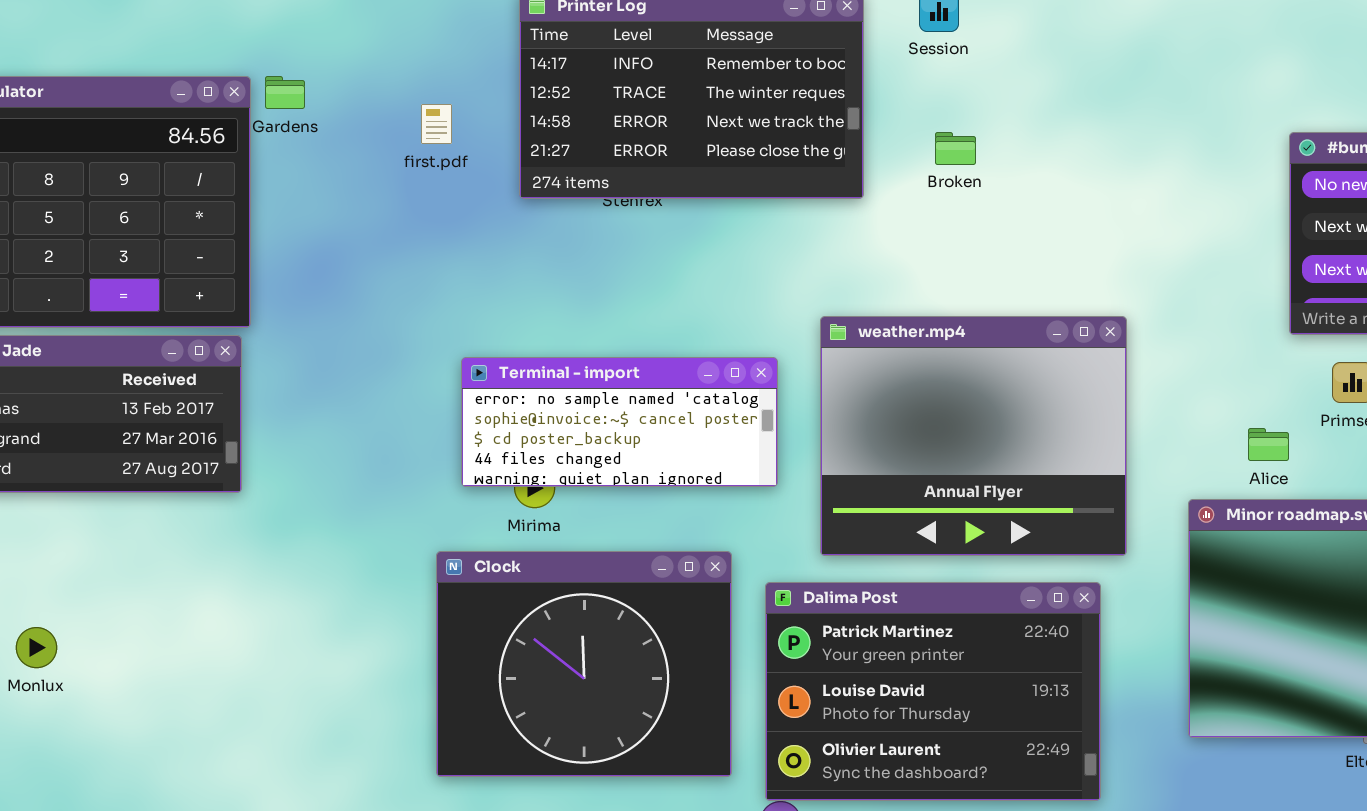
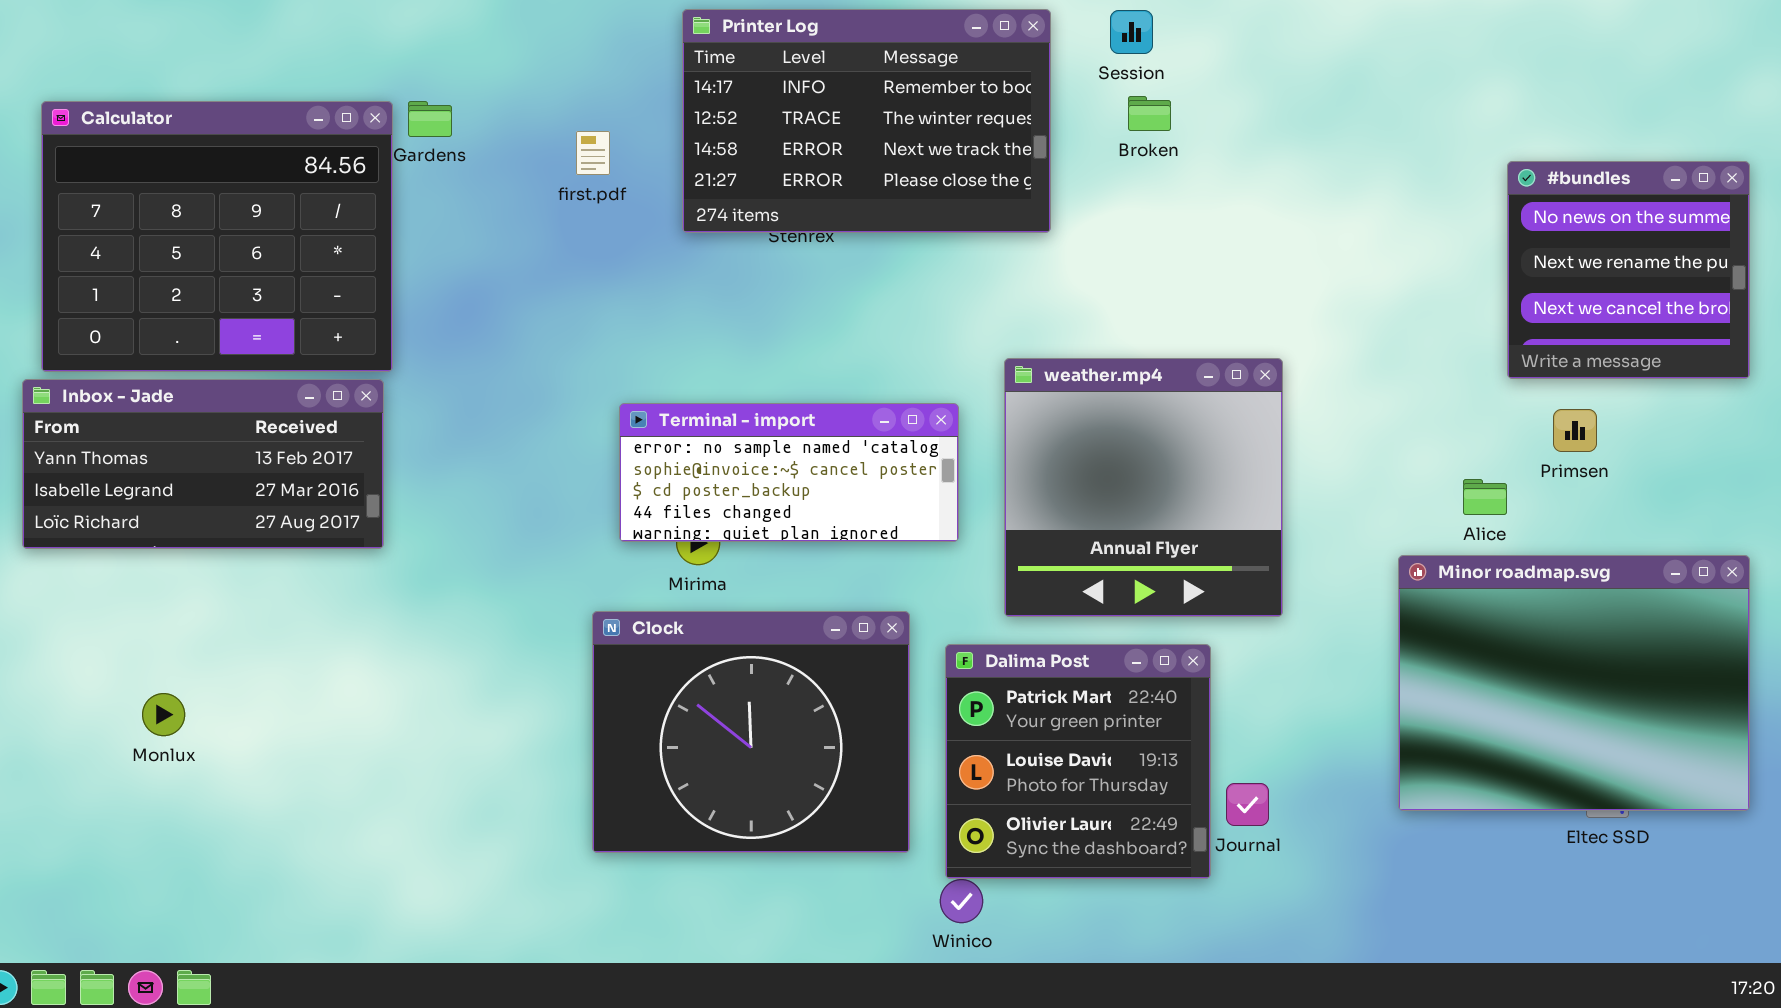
Broken: [935,132,976,165] -> [1128,96,1171,131], moved
weather.mp4: [820,316,1127,556] -> [1004,358,1283,617], resized
Dalima Post: [765,582,1101,801] -> [945,644,1211,879], resized

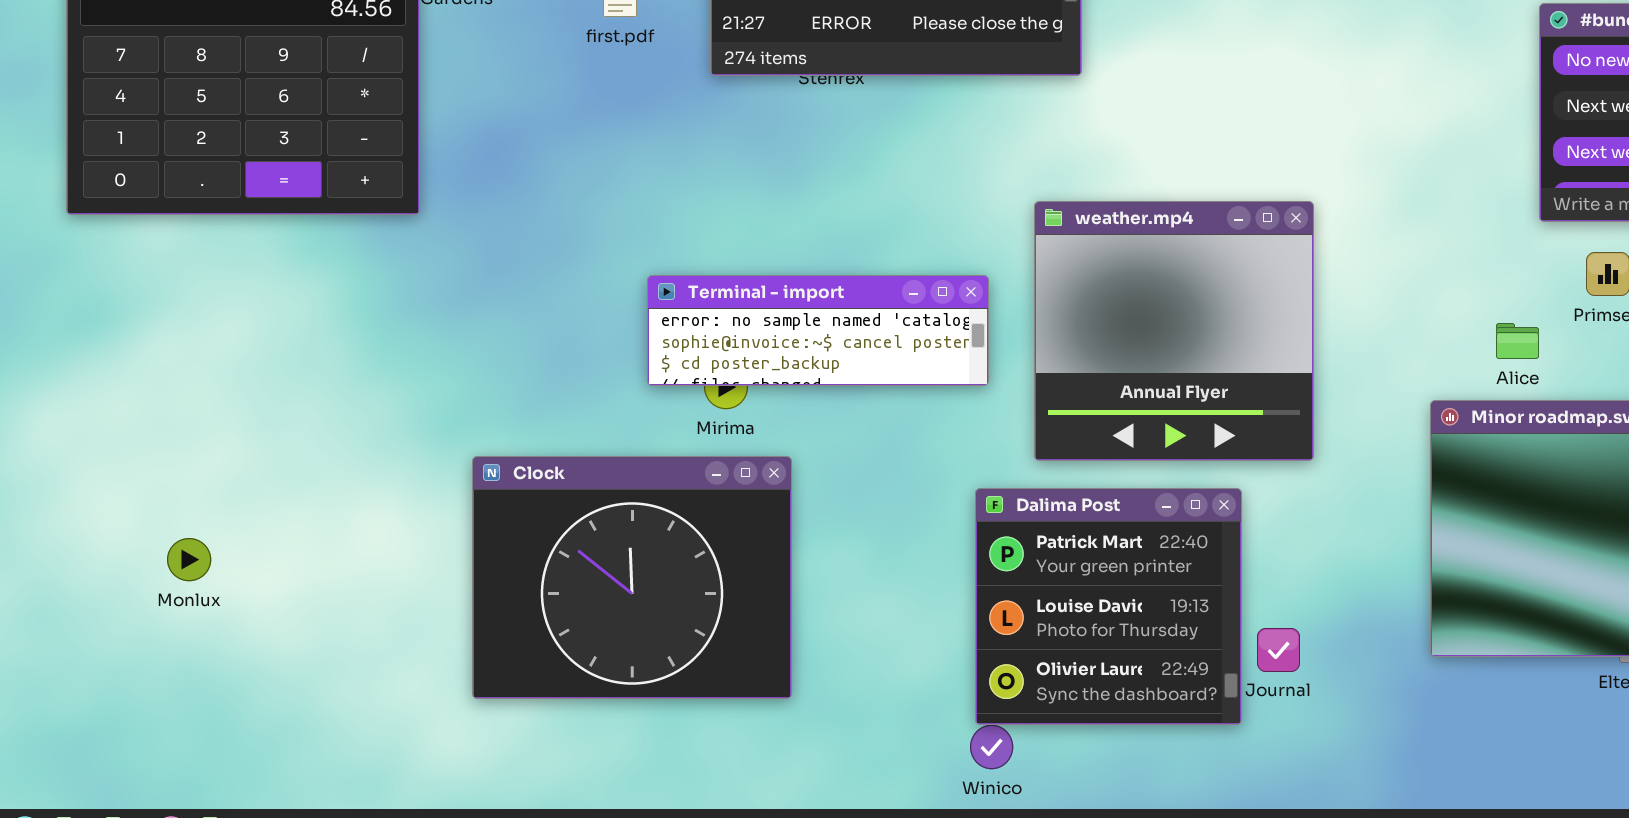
Inbox - Jade: [22,379,384,549] -> none, closed
Terminal - import: [619,403,959,542] -> [647,275,989,386], resized
Clock: [592,611,910,853] -> [472,456,792,699], moved

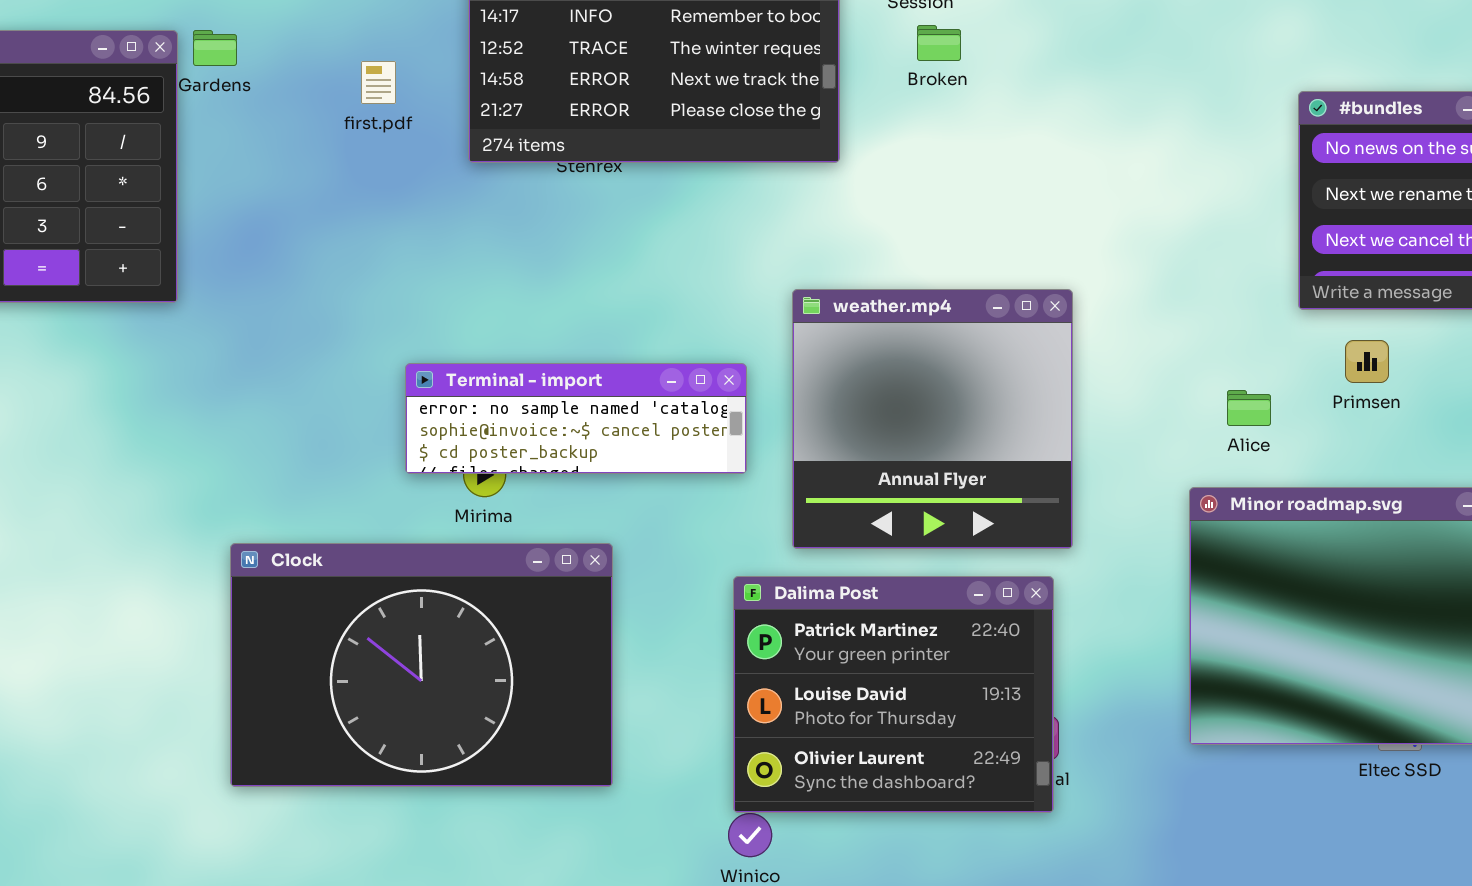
Alice: [1496,323,1539,359] -> [1227,390,1271,426], moved
Clock: [472,456,792,699] -> [230,543,613,787], resized
Dalima Post: [975,488,1242,725] -> [733,576,1054,813], resized

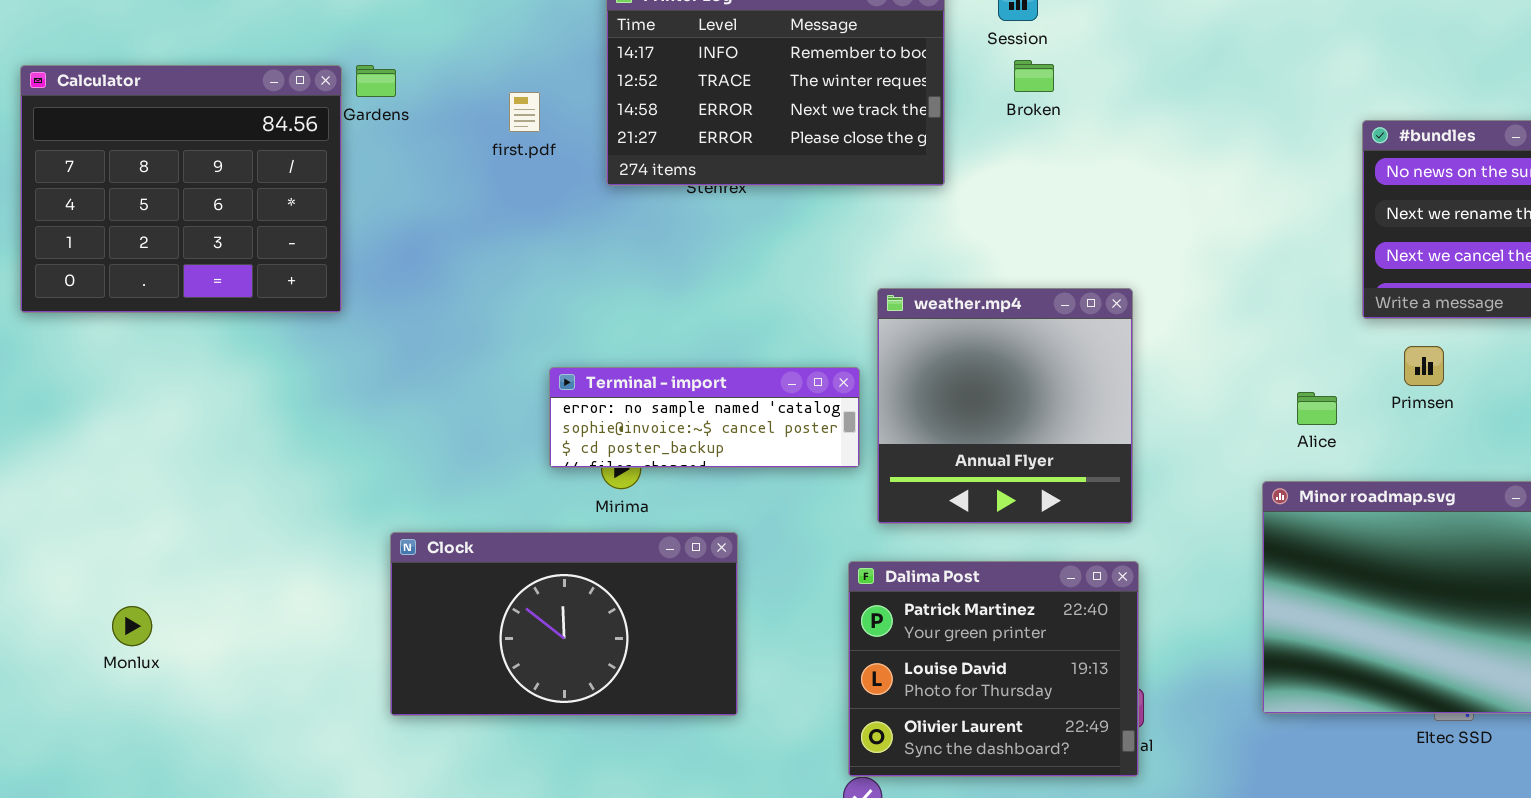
weather.mp4: [792,289,1073,549] -> [877,288,1133,524], moved
Clock: [230,543,613,787] -> [390,532,738,716], resized

